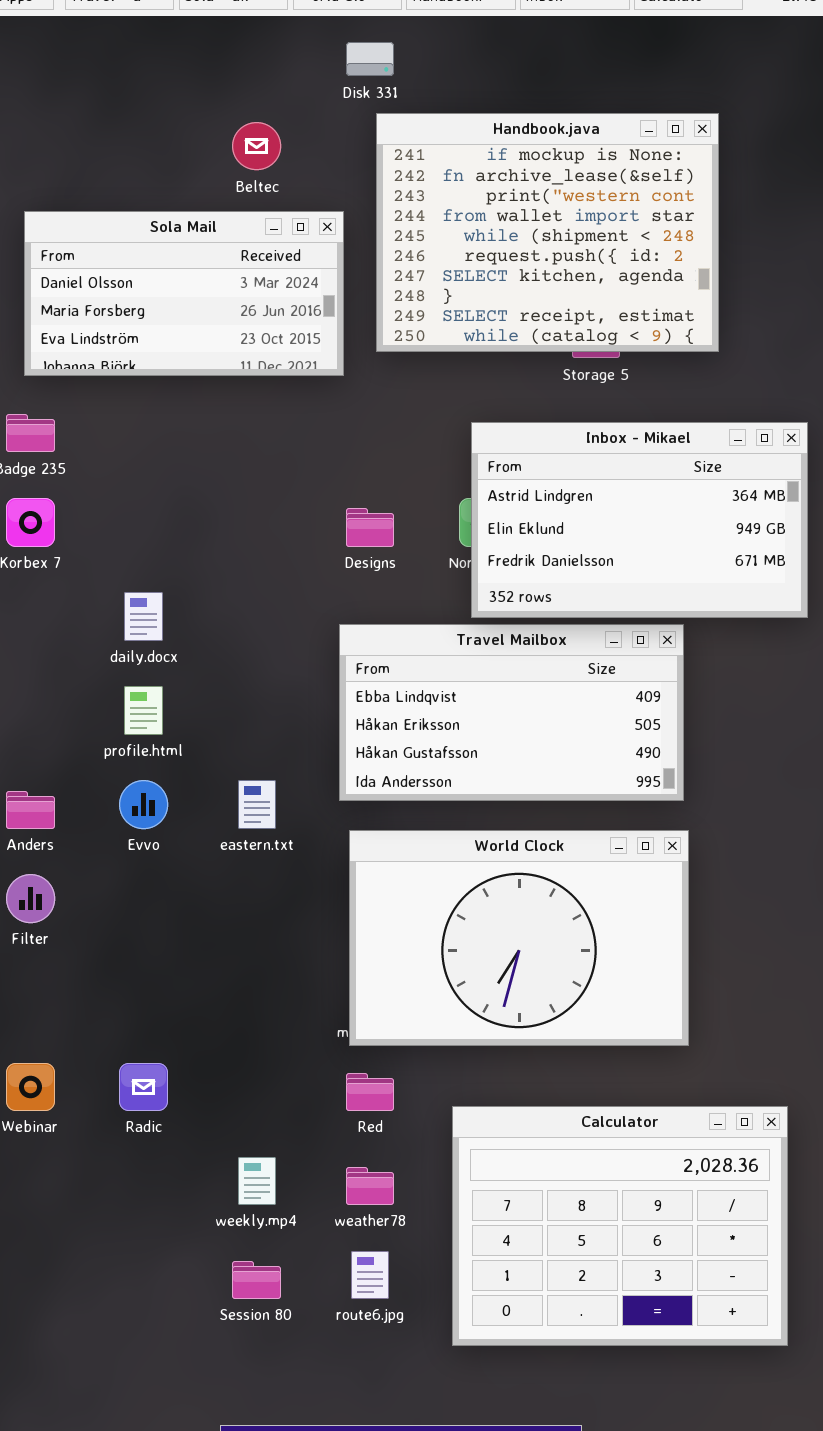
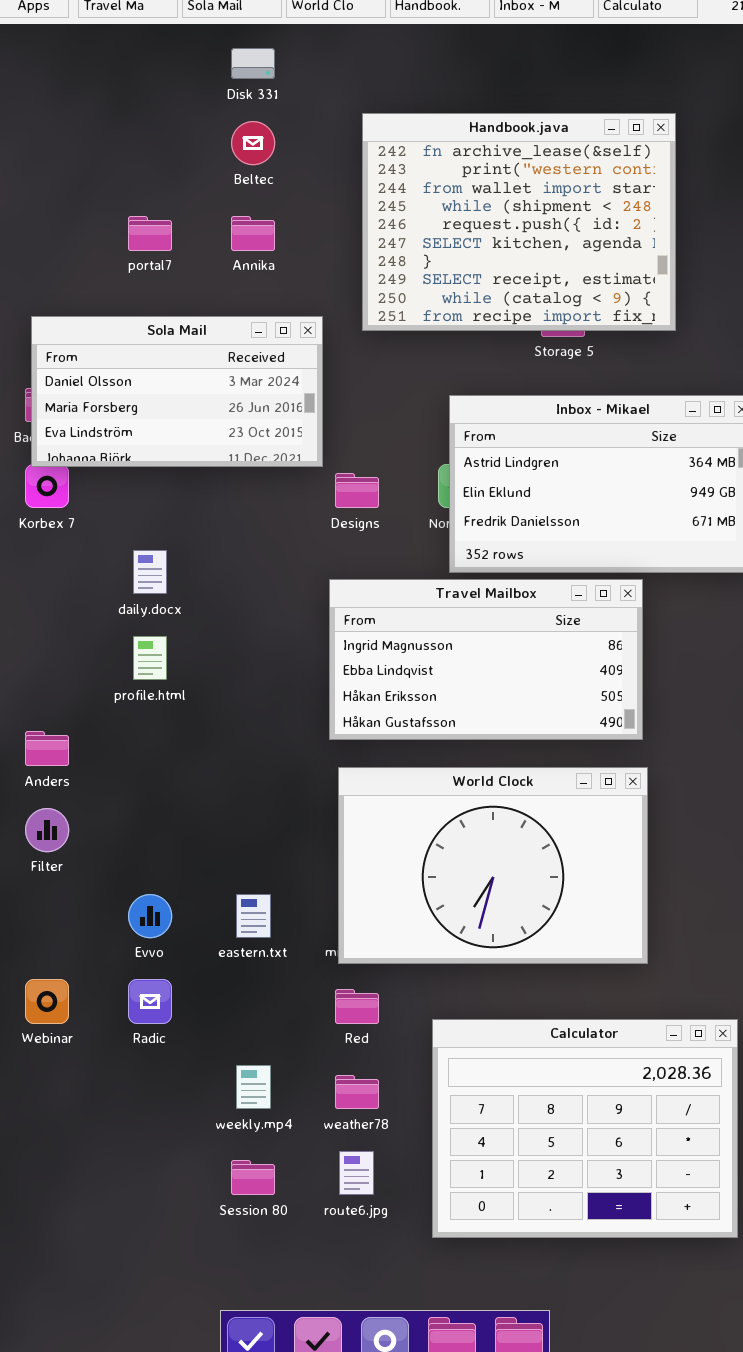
Disk 331: [346,42,394,76] -> [231,48,275,79], moved
Handbook.java: [376,113,719,352] -> [362,113,676,331], scrolled down 1 row
Sola Mail: [24,211,344,376] -> [31,316,323,467], moved
Travel Mailbox: [339,624,684,801] -> [329,579,643,740], scrolled up 1 row
Evvo: [119,780,168,829] -> [128,894,172,938], moved
eastern.txt: [238,780,276,829] -> [236,894,271,938], moved

